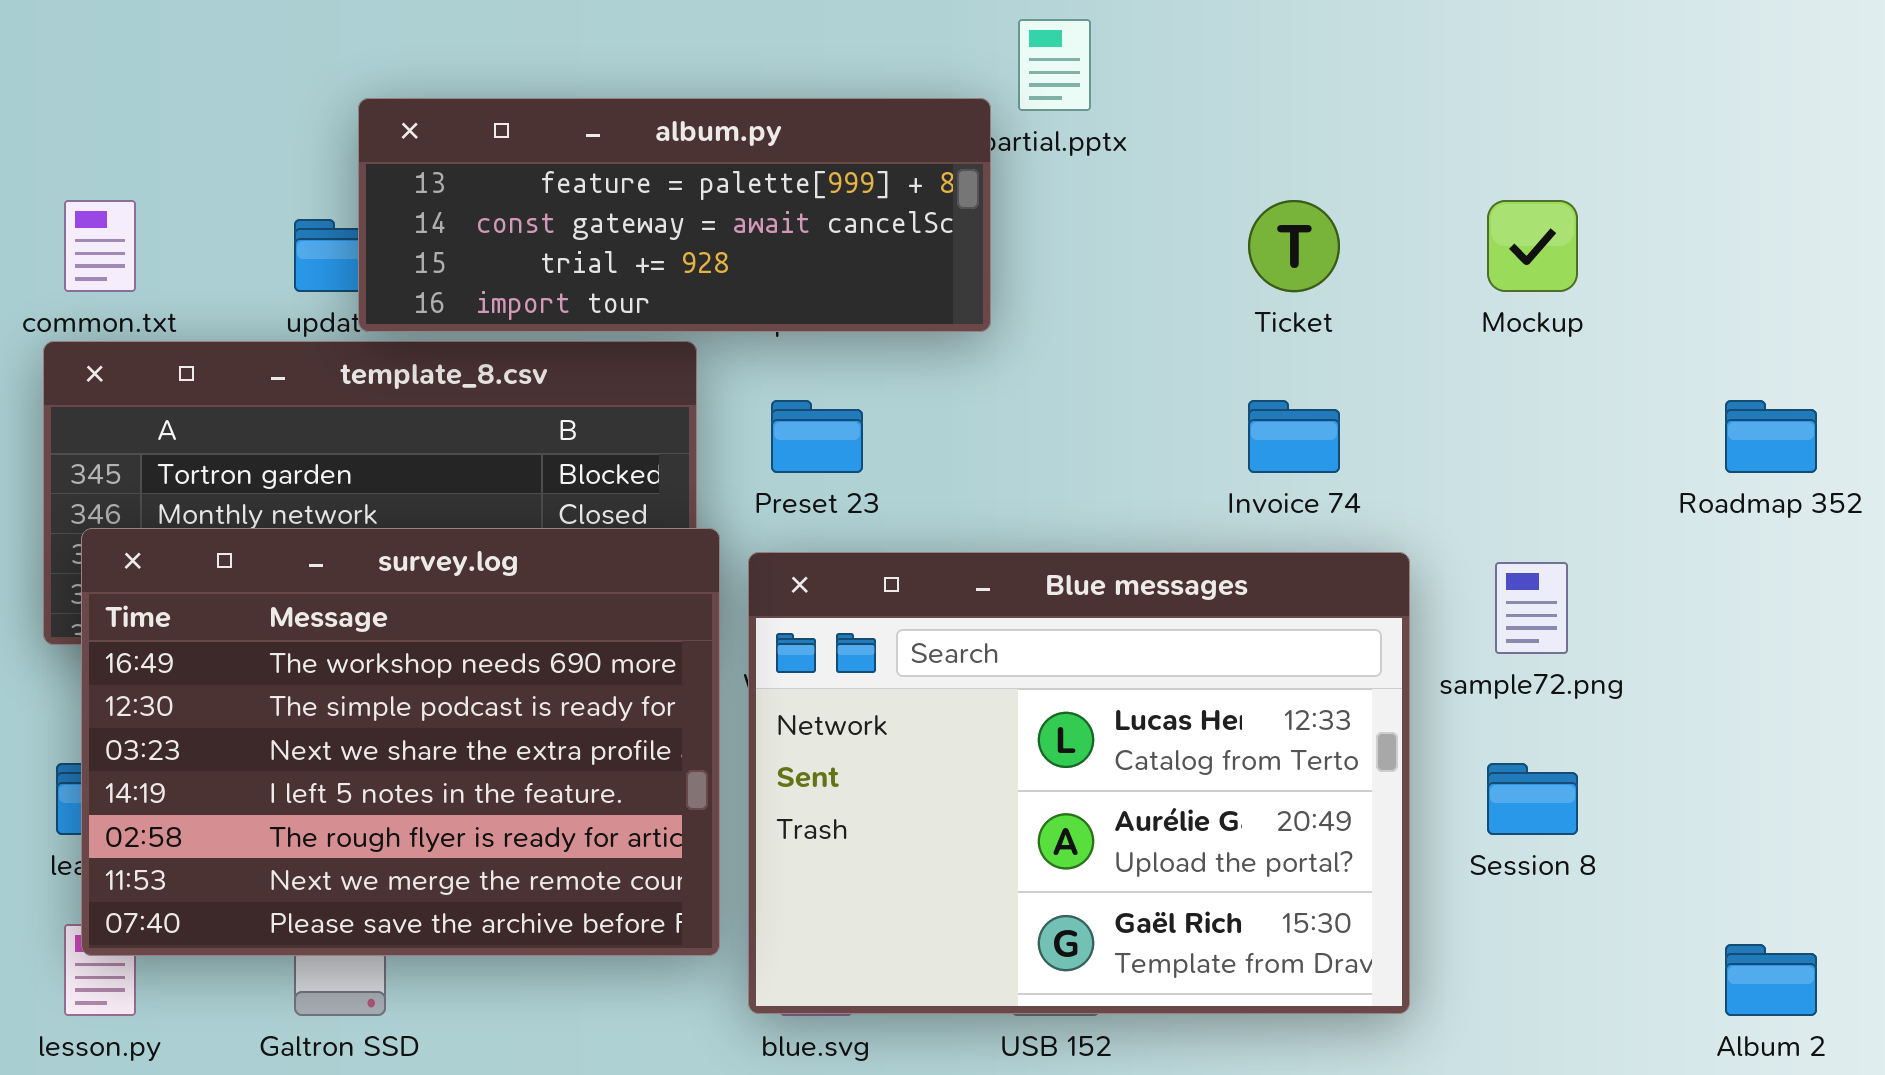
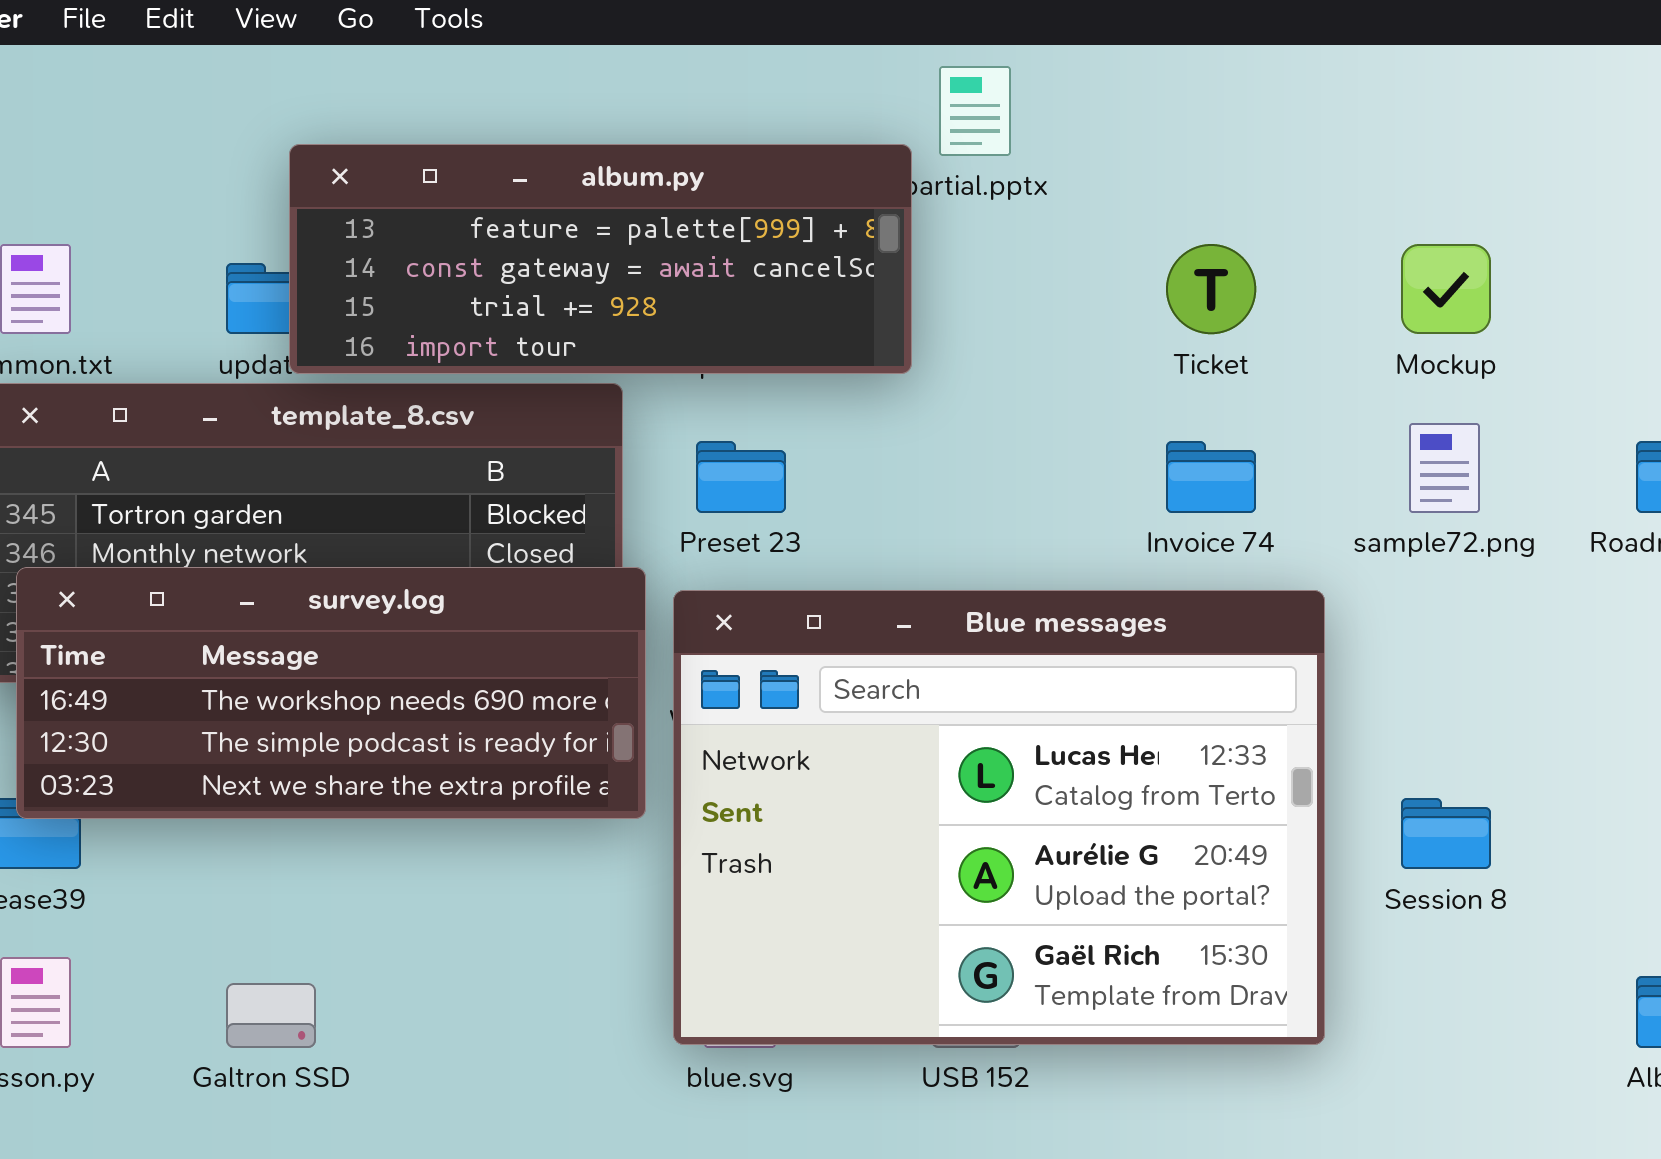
survey.log: [81,528,720,956] -> [16,567,646,819], resized
sample72.png: [1495,562,1568,654] -> [1409,423,1480,513], moved

